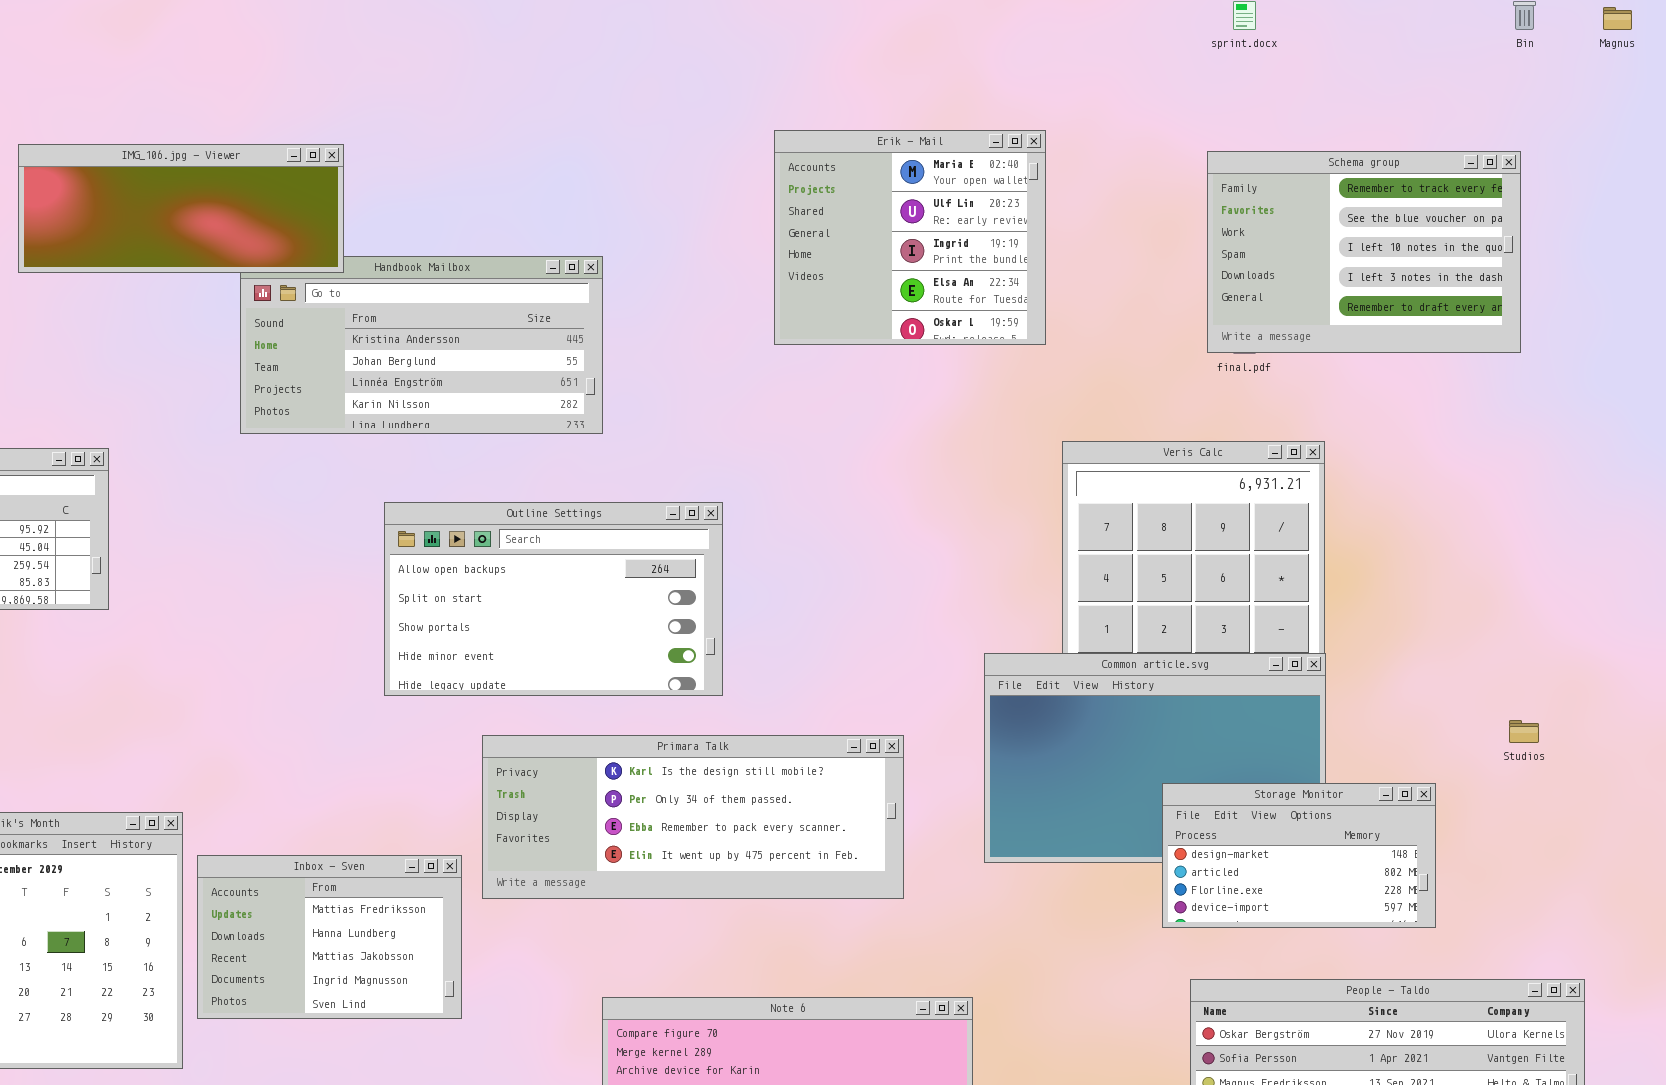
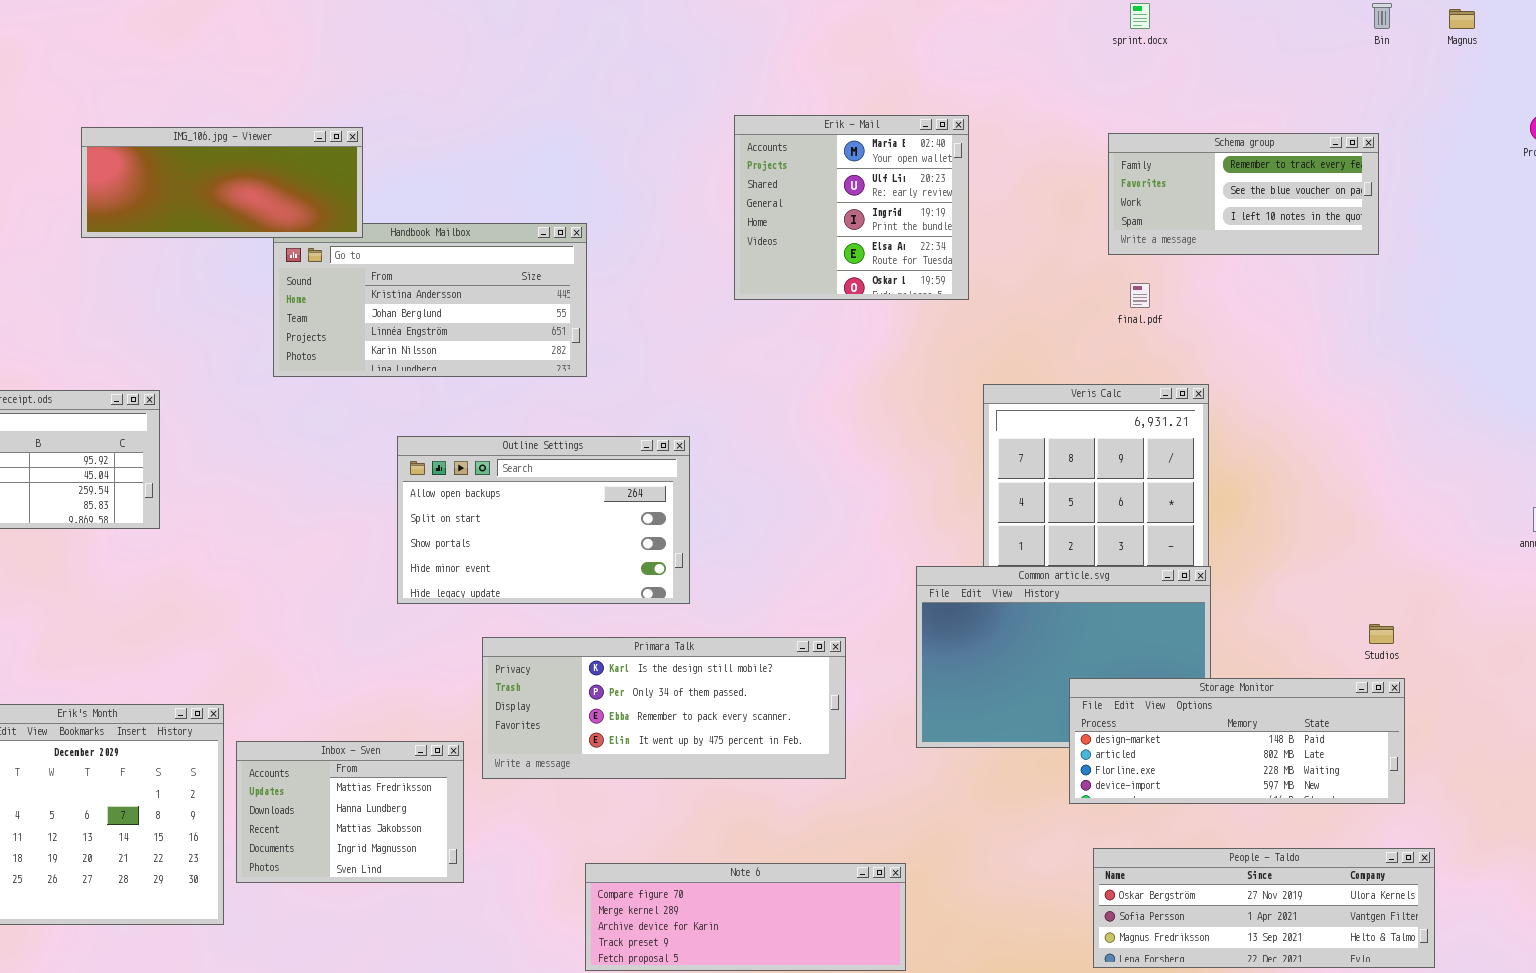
Schema group: [1207,151,1521,353] -> [1108,133,1379,255], resized
Storage Monitor: [1162,783,1436,928] -> [1069,678,1405,804], resized

